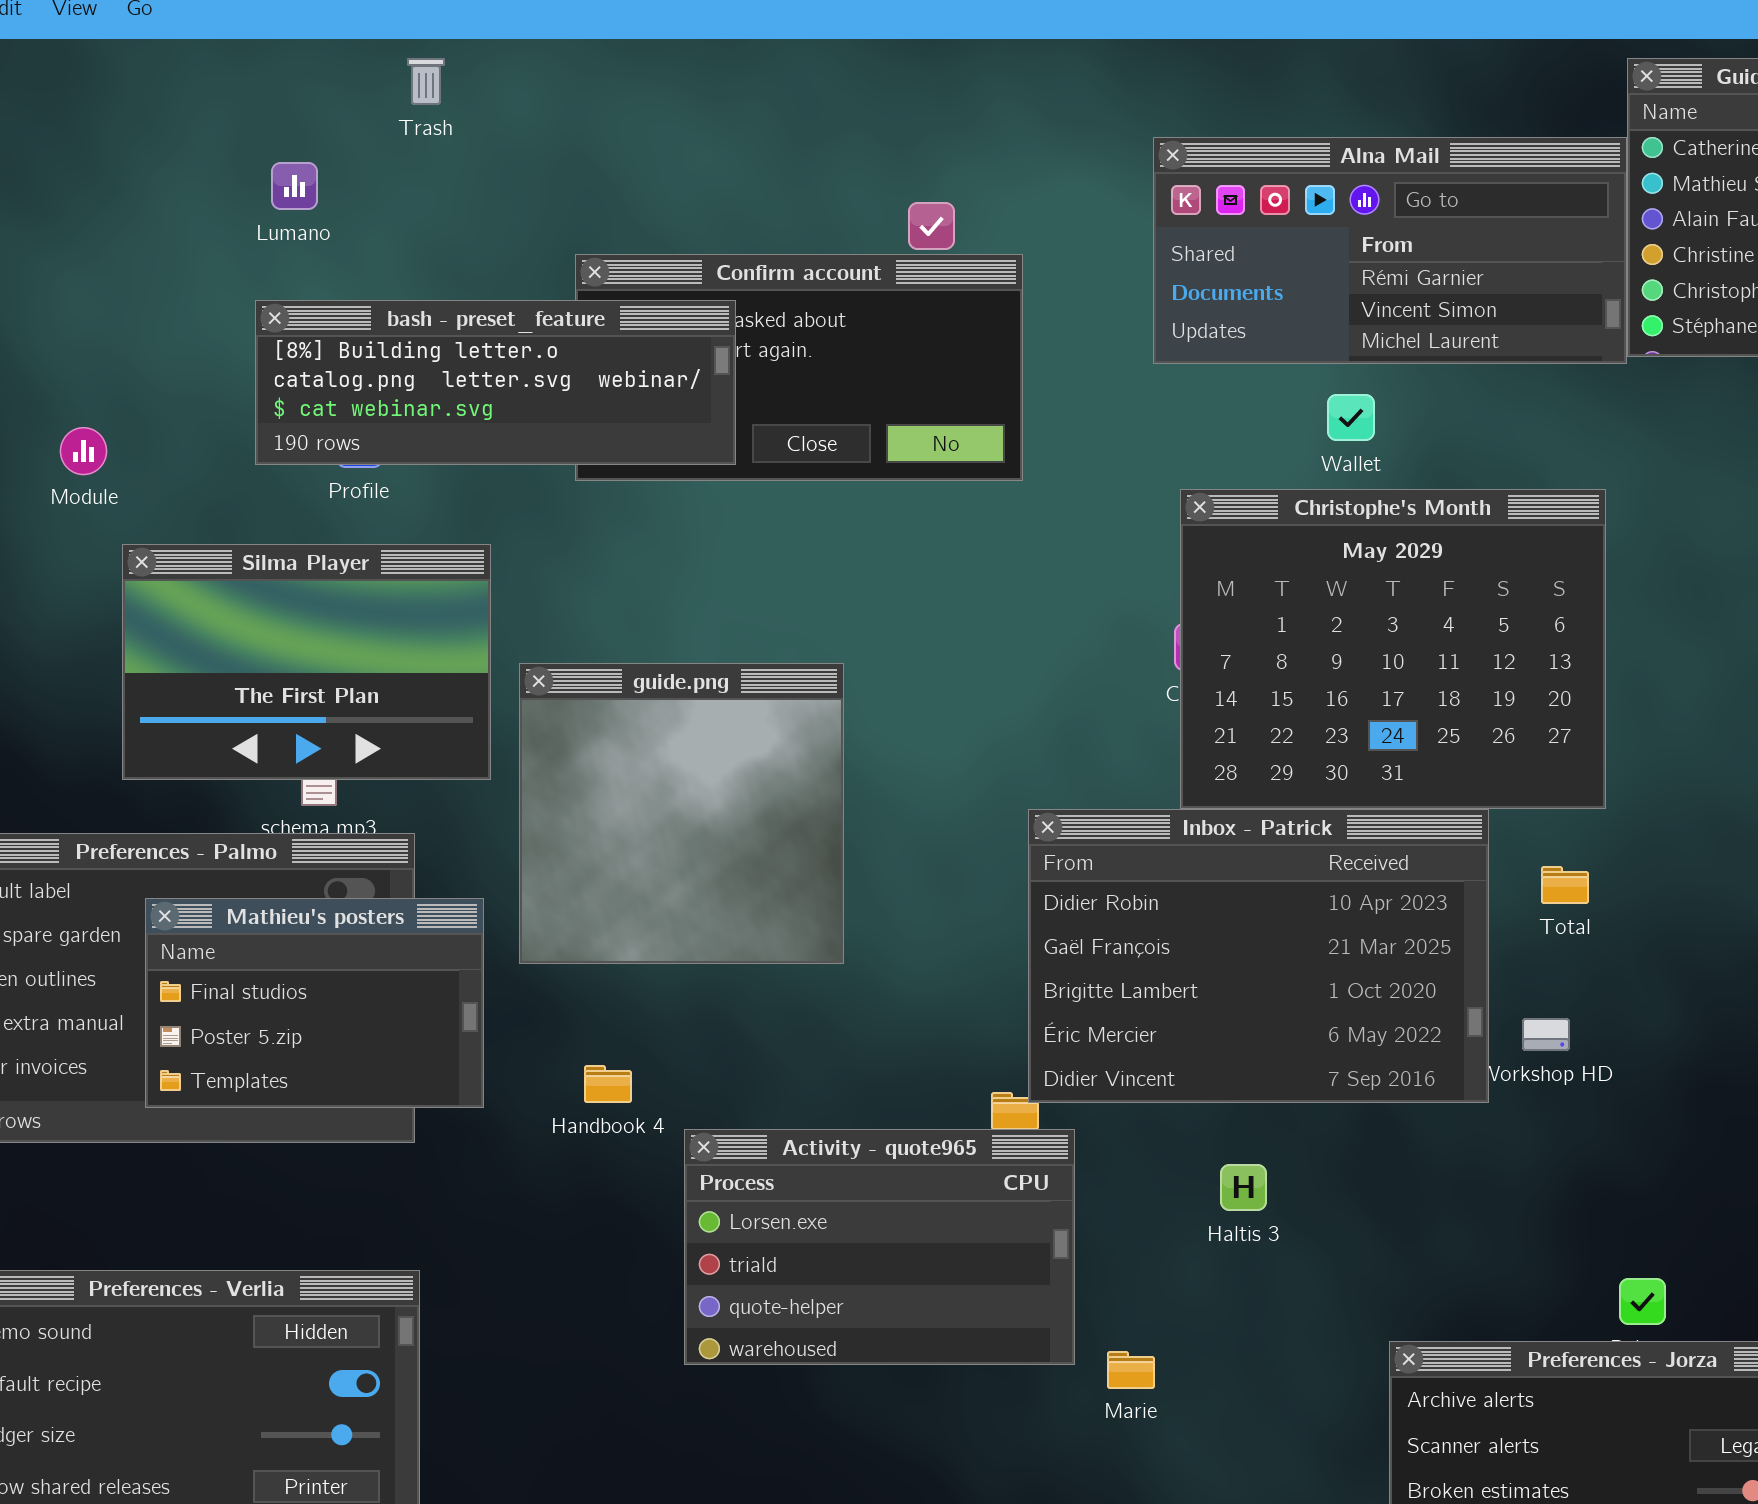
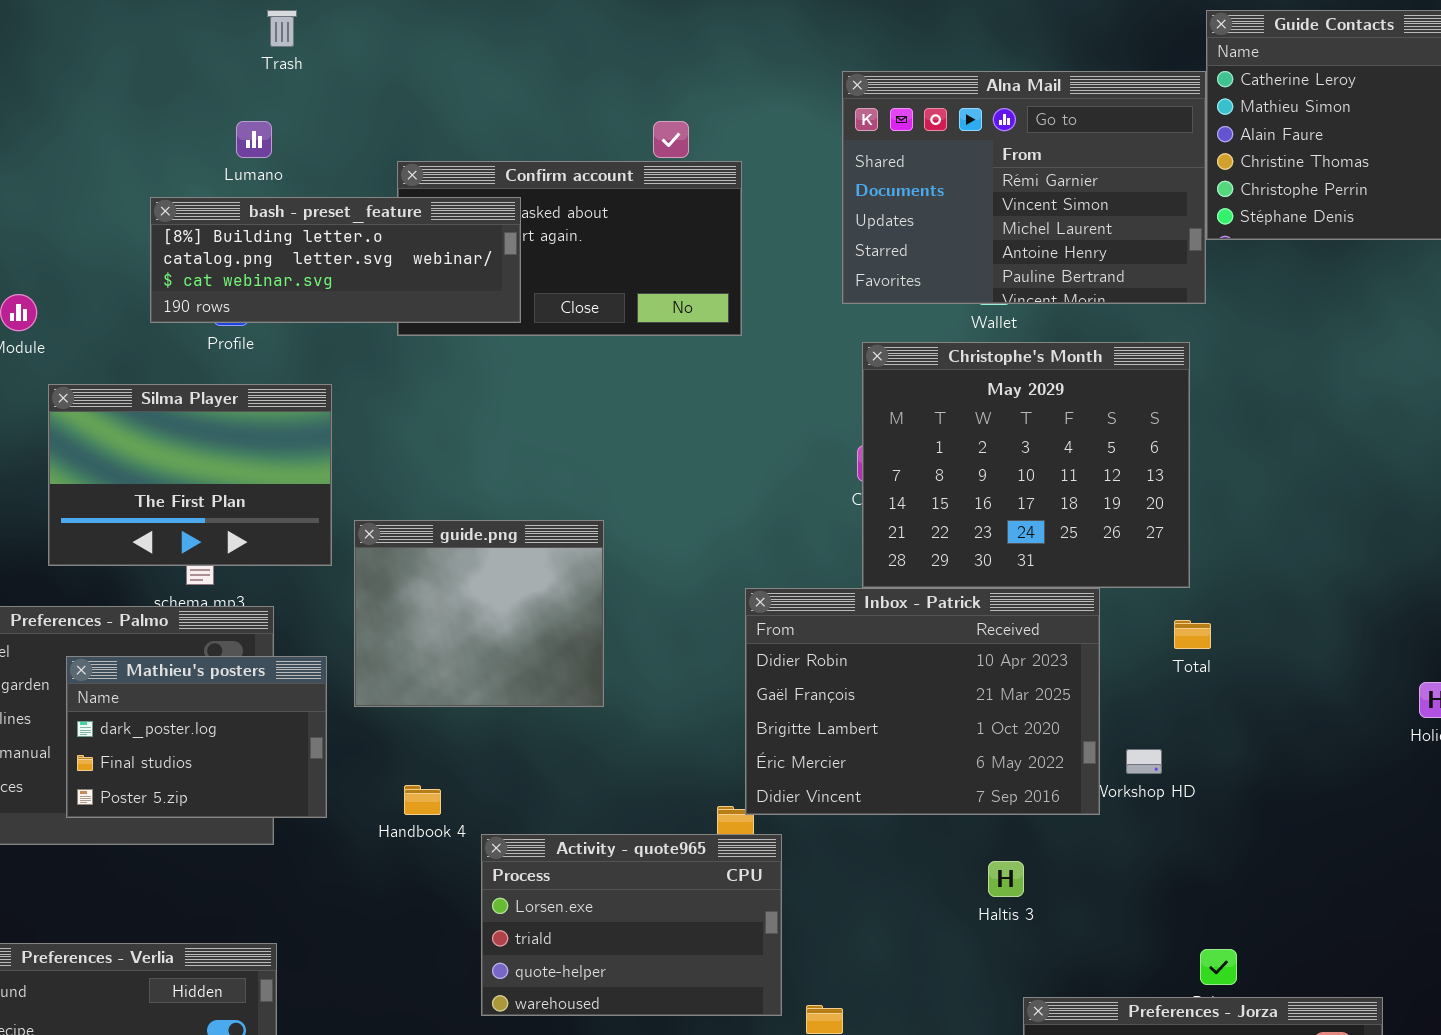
Alna Mail: [1153,137,1627,364] -> [842,71,1206,304], resized
Lumano: [271,162,318,210] -> [236,121,272,158], moved
guide.png: [519,663,844,964] -> [354,520,604,707], resized
Total: [1541,866,1589,904] -> [1174,620,1211,649], moved
Mathieu's posters: [145,898,484,1108] -> [66,656,327,818], scrolled up 1 row
Haltis 3: [1220,1164,1267,1211] -> [988,861,1024,897], moved

